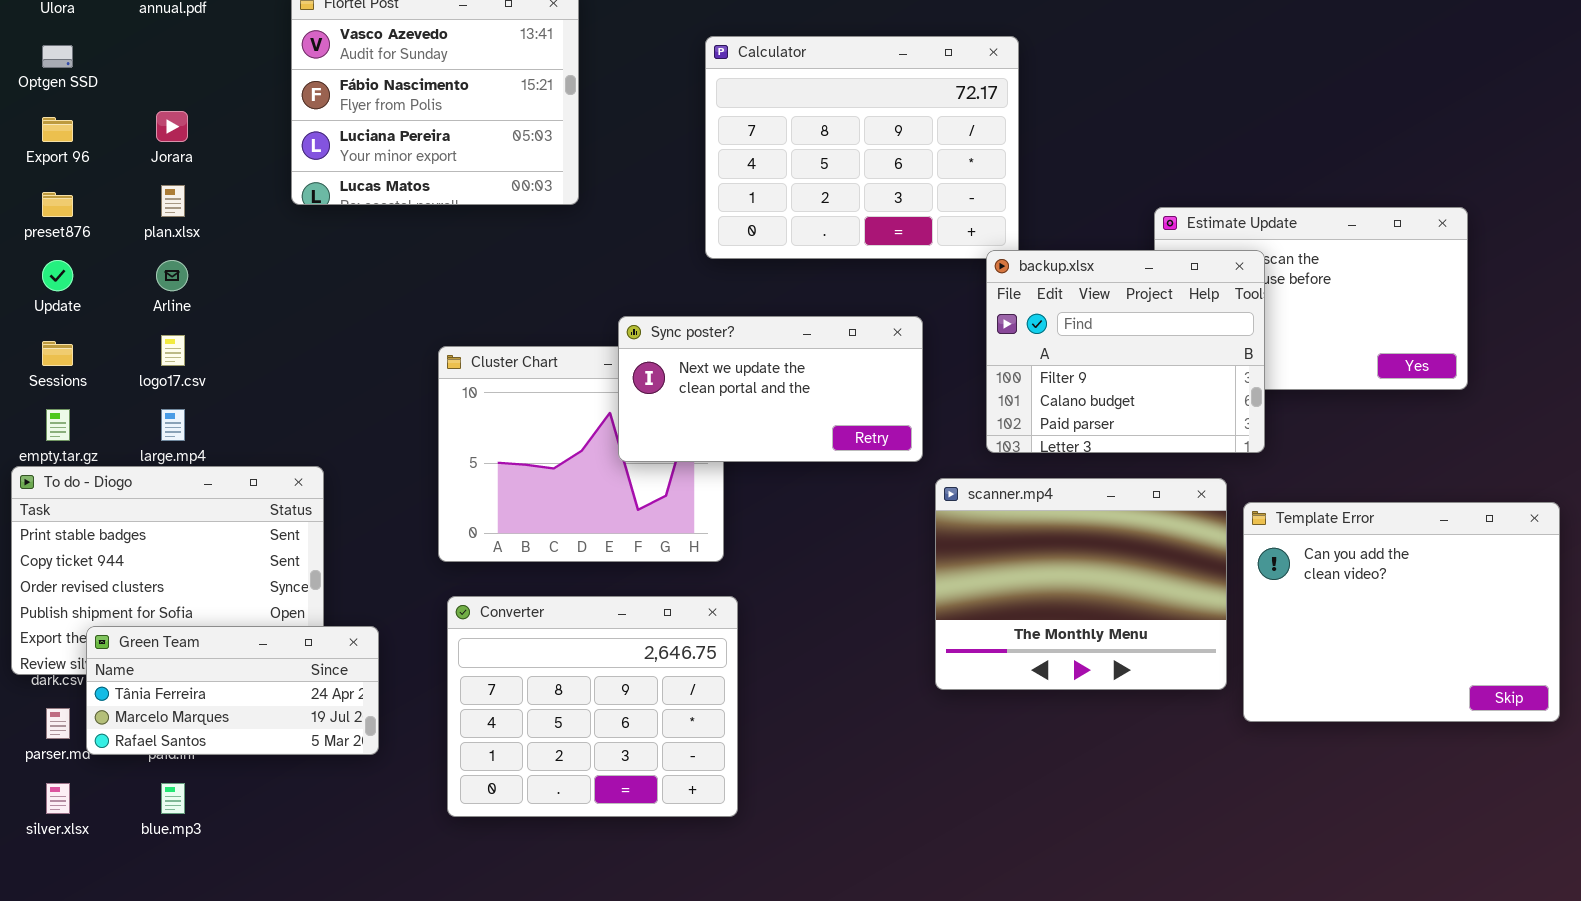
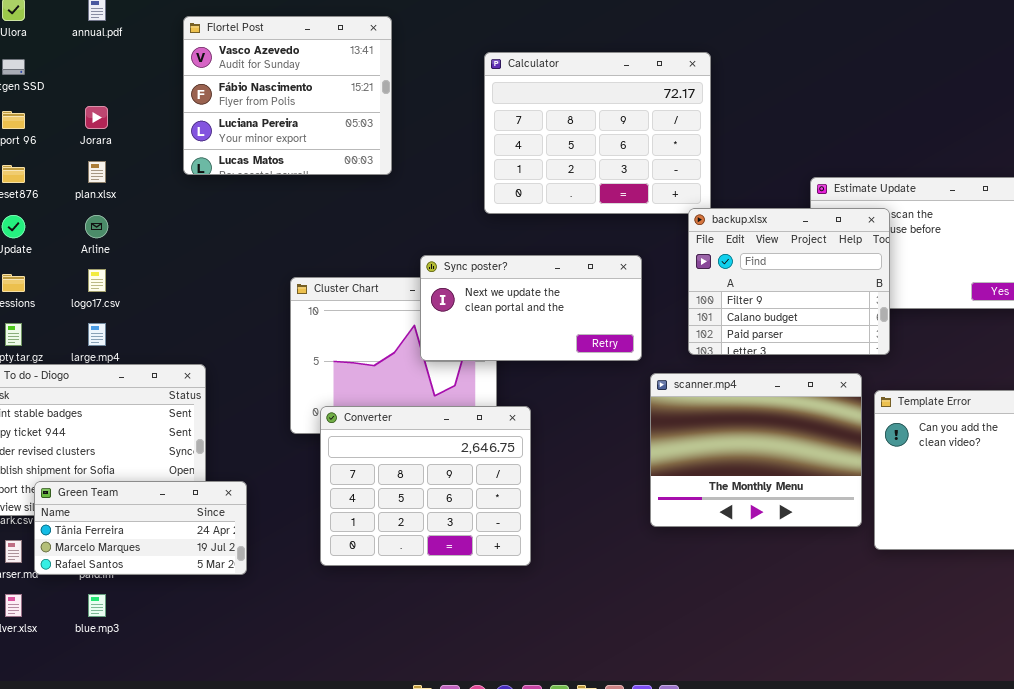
Converter: [447,596,738,817] -> [320,406,531,566], moved

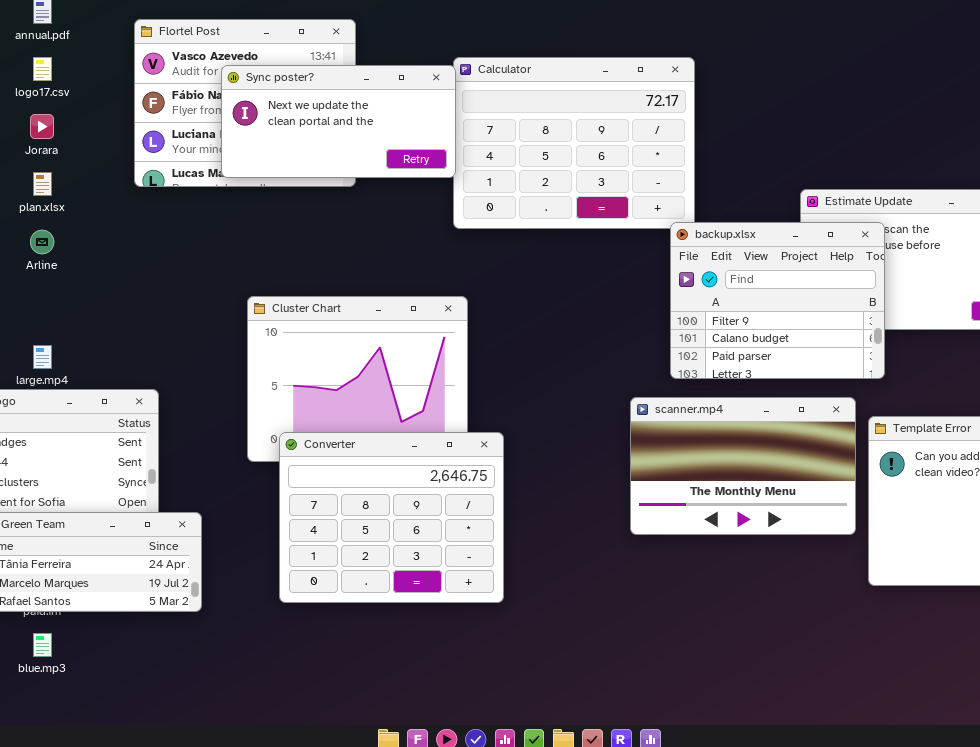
Sync poster?: [420,255,642,361] -> [221,65,456,178], moved
logo17.csv: [88,269,106,292] -> [33,57,52,81], moved
scanner.mp4: [650,373,862,527] -> [630,397,856,535], resized

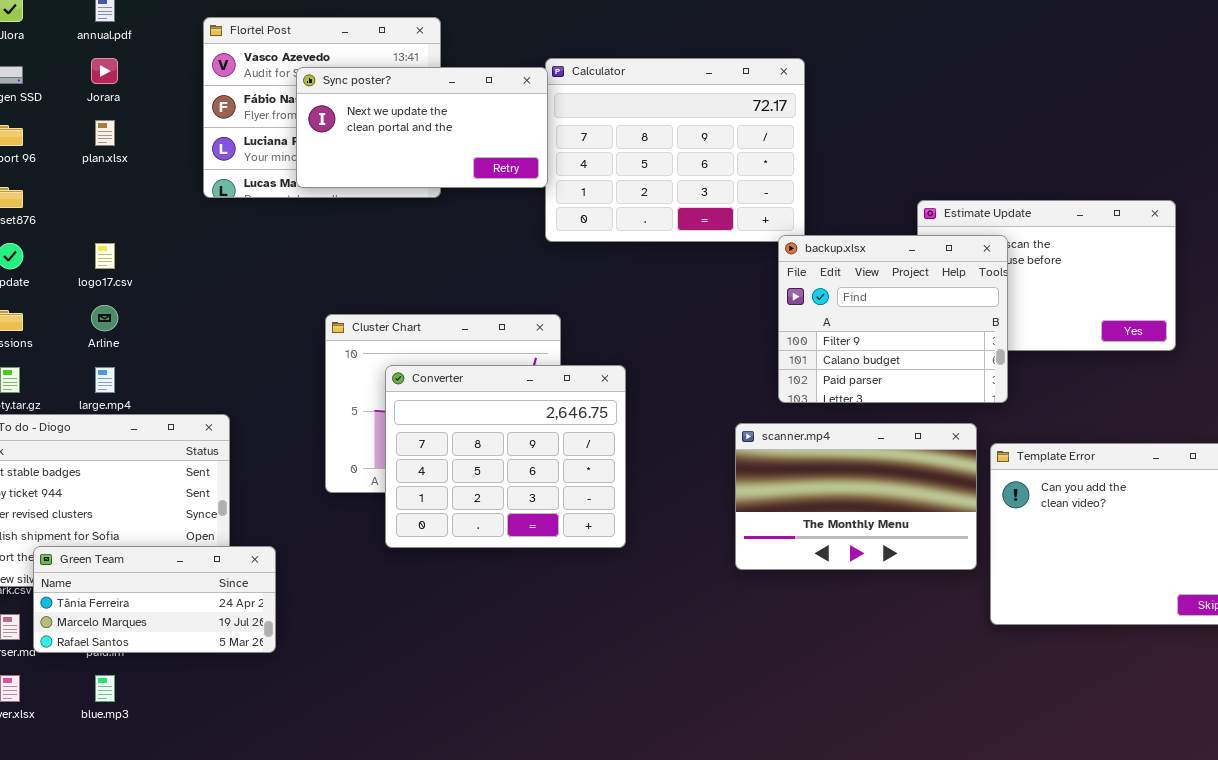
logo17.csv: [33,57,52,81] -> [95,243,115,269], moved
Jorara: [30,114,54,139] -> [91,58,118,84], moved
plan.xlsx: [33,172,52,196] -> [95,120,115,146], moved
Arline: [30,230,54,254] -> [91,305,118,331], moved
Converter: [279,432,504,603] -> [385,365,626,548], moved

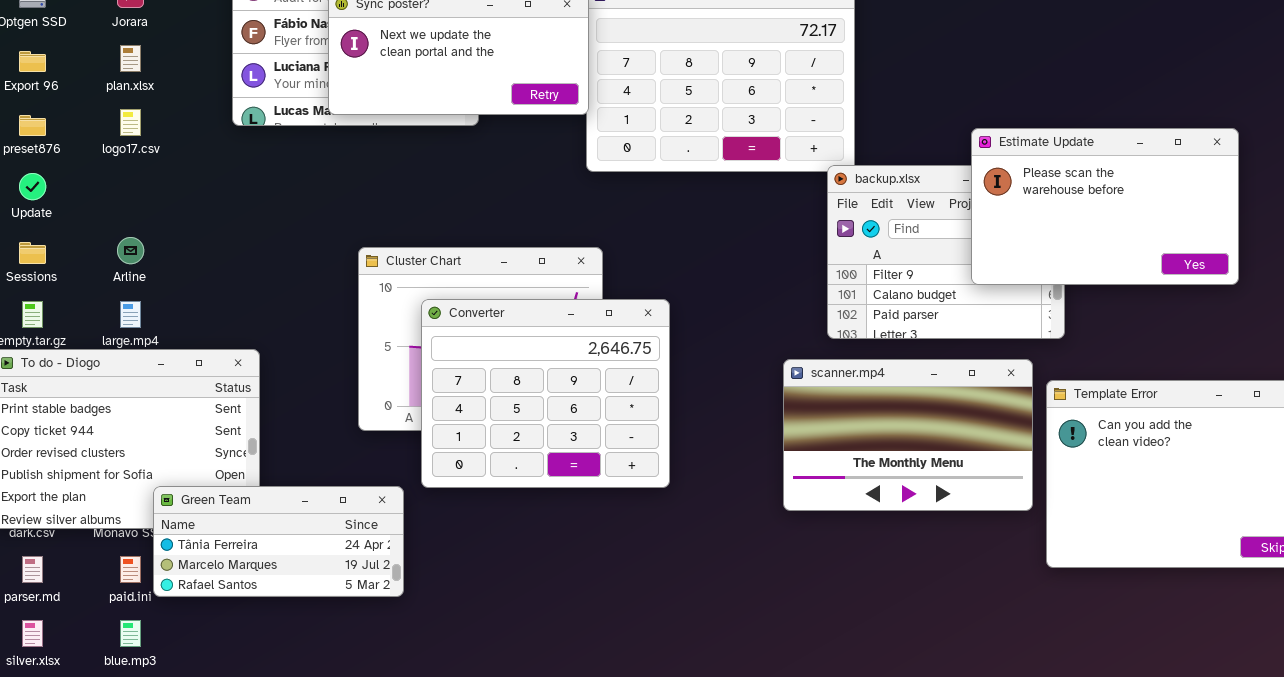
Estimate Update: [917,200,1176,351] -> [971,128,1239,285], raised
logo17.csv: [95,243,115,269] -> [120,109,141,136], moved
Green Team: [33,546,276,653] -> [153,486,404,597], moved

